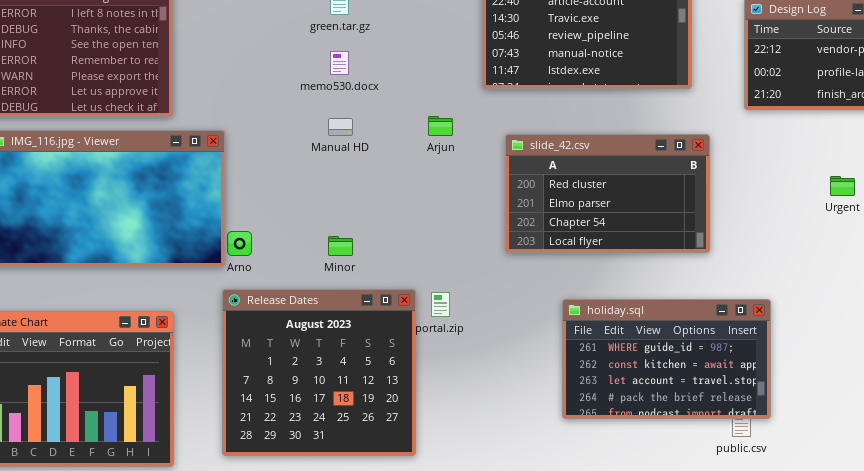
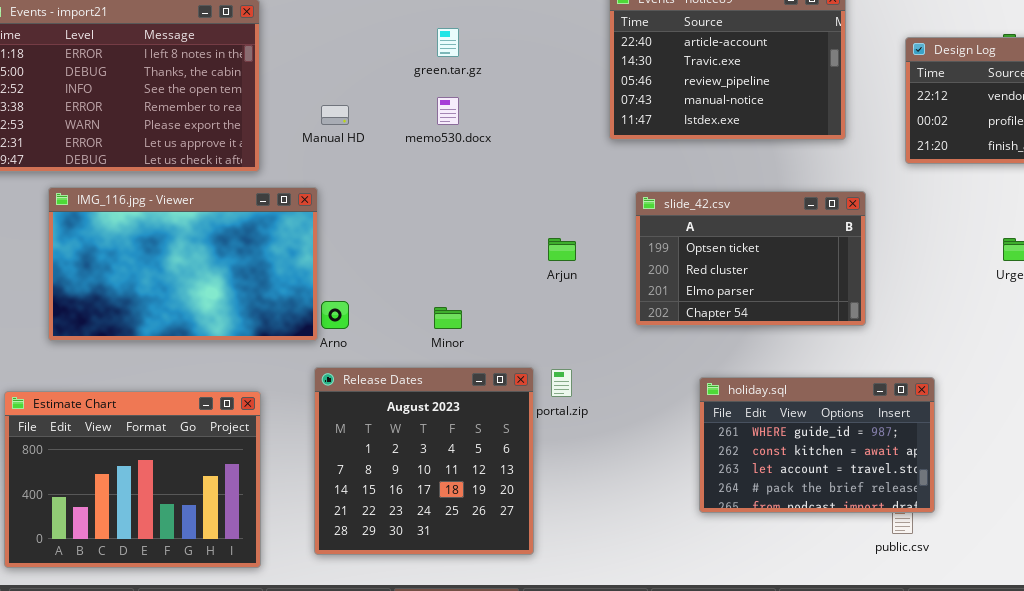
Arjun: [428,116,453,136] -> [548,238,576,261], moved
Manual HD: [328,118,353,136] -> [321,105,349,125], moved
slide_42.csv: [505,134,710,253] -> [635,191,866,326], scrolled up 1 row

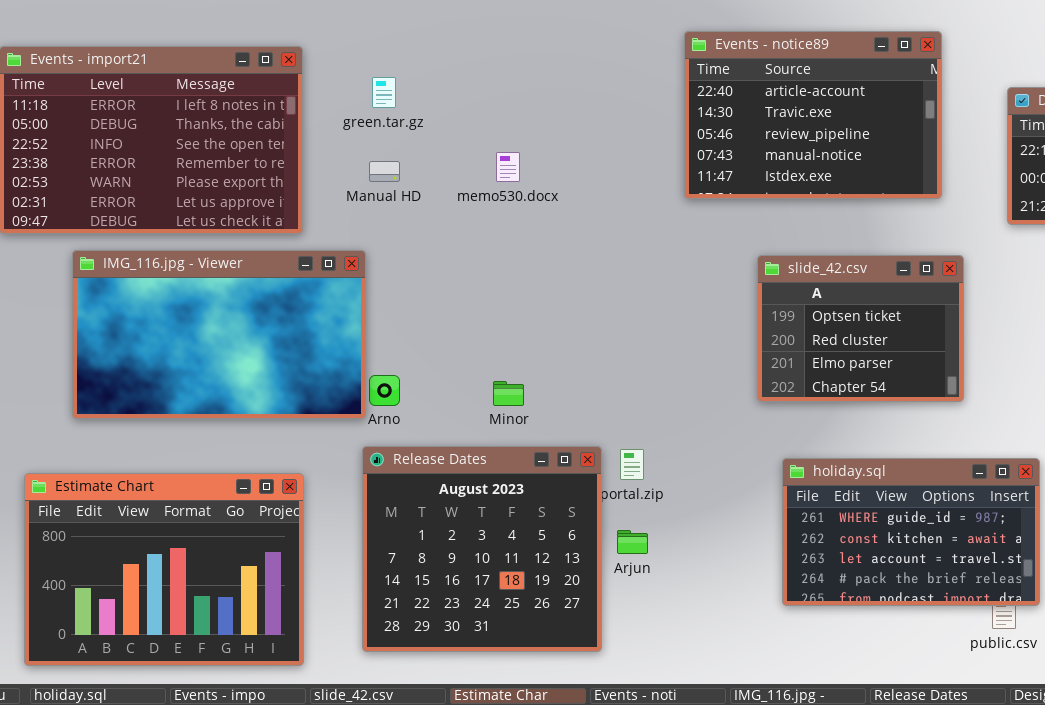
green.tar.gz: [437,28,459,57] -> [372,77,396,108], moved
slide_42.csv: [635,191,866,326] -> [757,255,964,402], resized
Arjun: [548,238,576,261] -> [617,530,648,554], moved

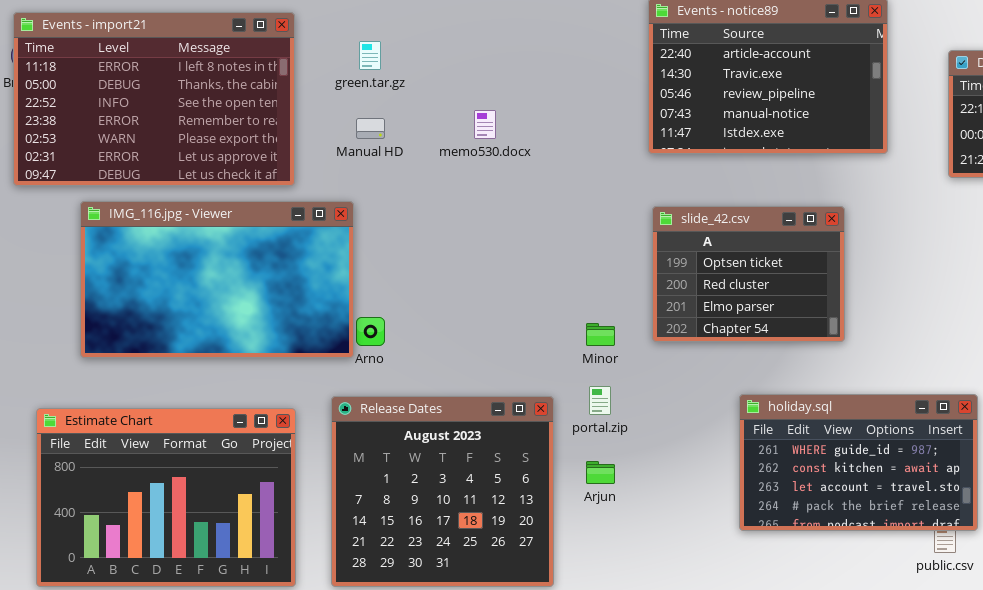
slide_42.csv: [757,255,964,402] -> [652,206,845,342], moved
Minor: [493,381,524,406] -> [586,323,615,346], moved
Release Dates: [362,446,602,652] -> [331,396,554,587], moved

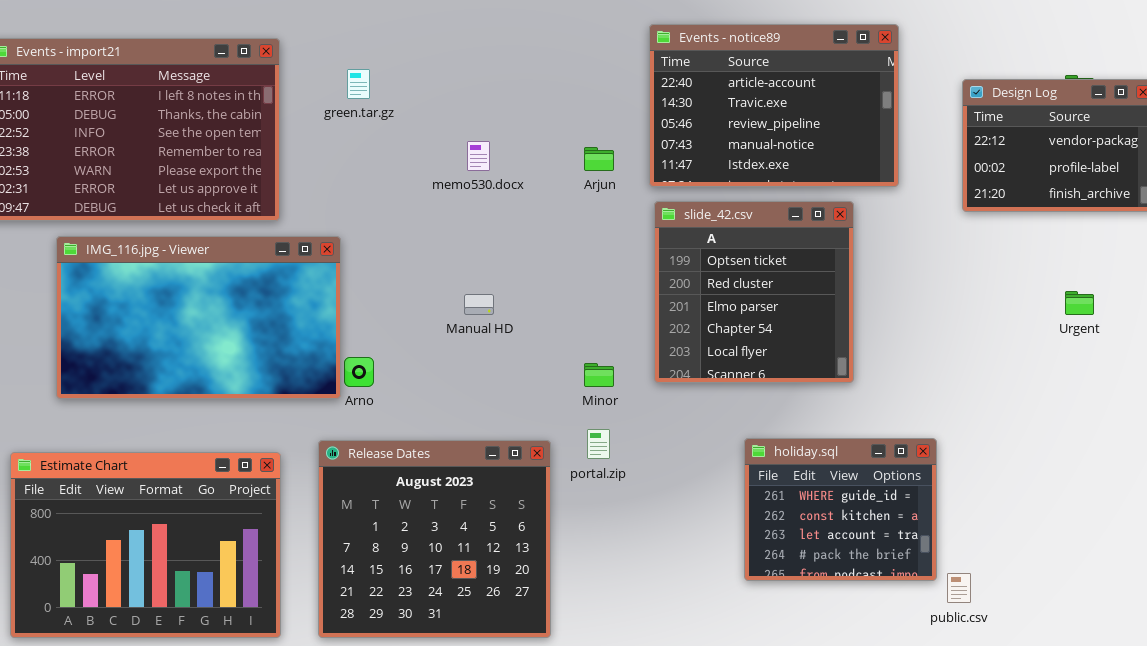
Manual HD: [356,118,385,139] -> [464,294,494,315], moved
slide_42.csv: [652,206,845,342] -> [654,201,854,383], resized
holiday.sql: [739,394,978,531] -> [744,438,937,581], resized
Arjun: [586,461,615,484] -> [584,147,614,171], moved

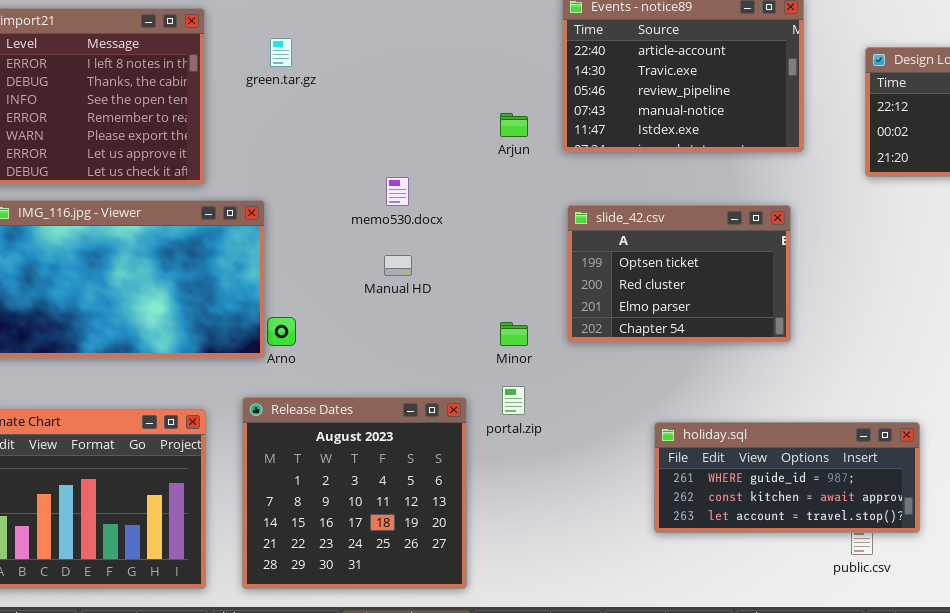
memo530.docx: [467,141,490,171] -> [386,177,409,206], moved
slide_42.csv: [654,201,854,383] -> [567,205,791,342], resized
holiday.sql: [744,438,937,581] -> [654,422,920,533], resized

